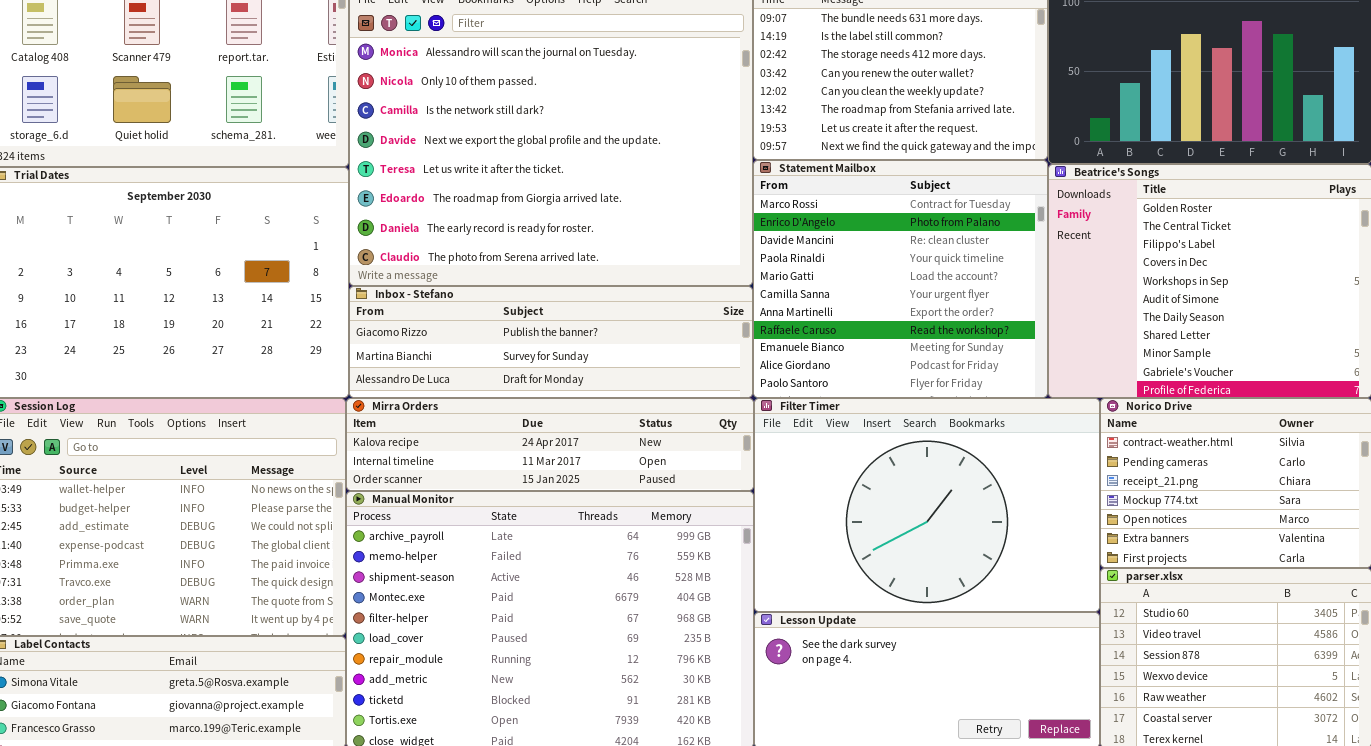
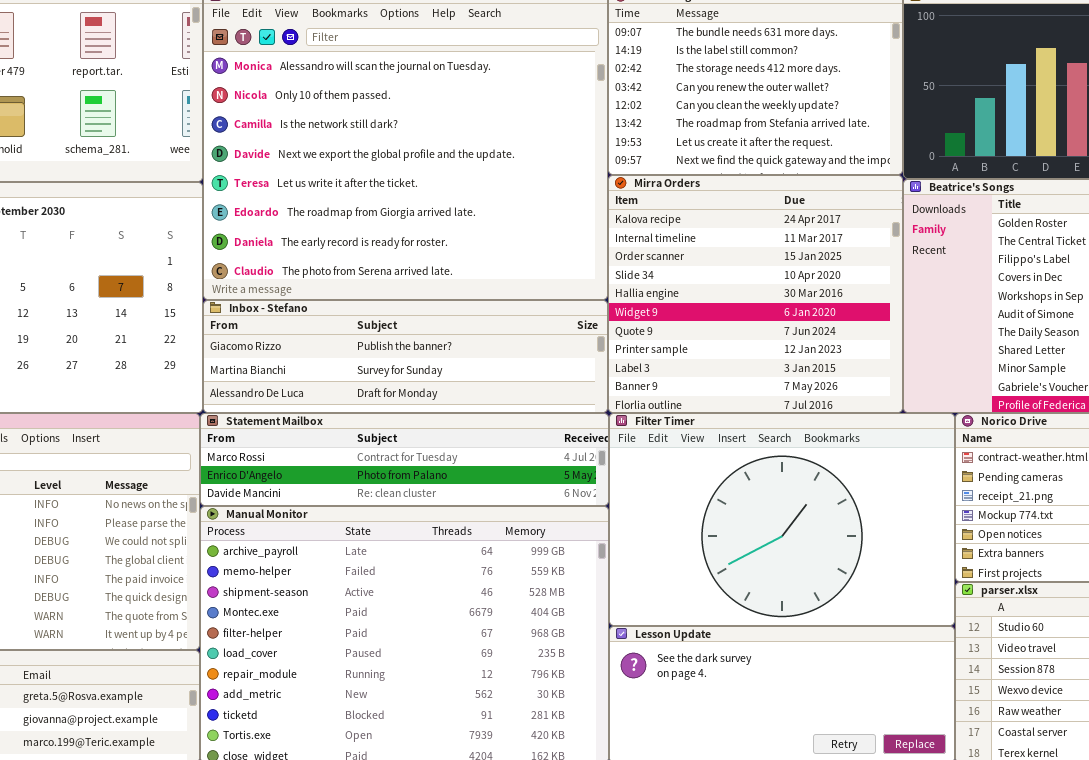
Statement Mailbox: [753,160,1048,398] -> [200,413,609,506], moved, resized
Mirra Orders: [346,398,754,491] -> [608,175,903,413], moved, resized

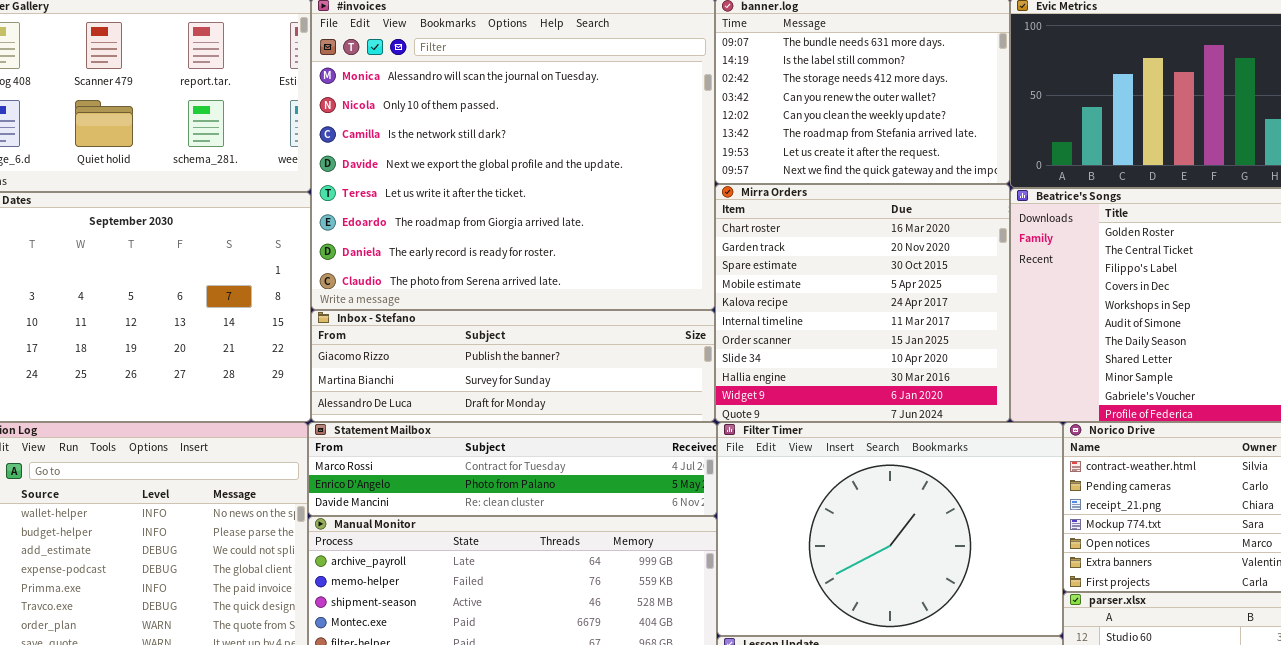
Mirra Orders: [608,175,903,413] -> [715,184,1010,422], scrolled up 4 rows

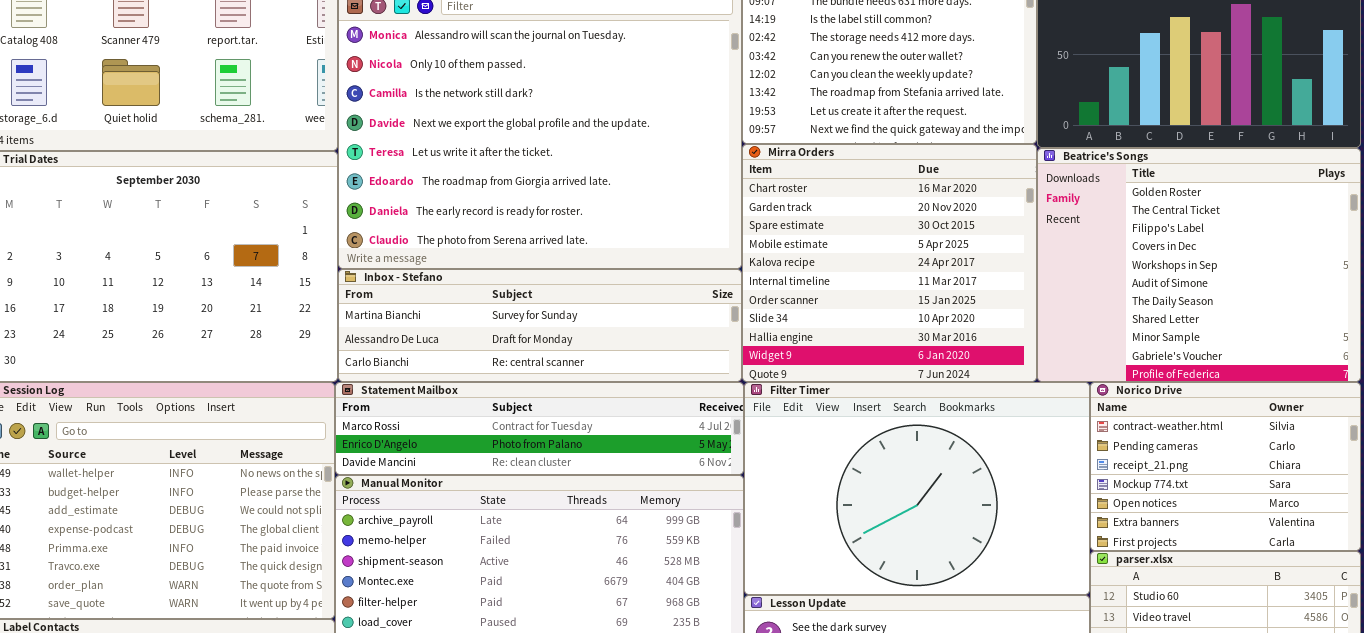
Inbox - Stefano: [311,310,715,422] -> [338,269,742,382], scrolled down 1 row

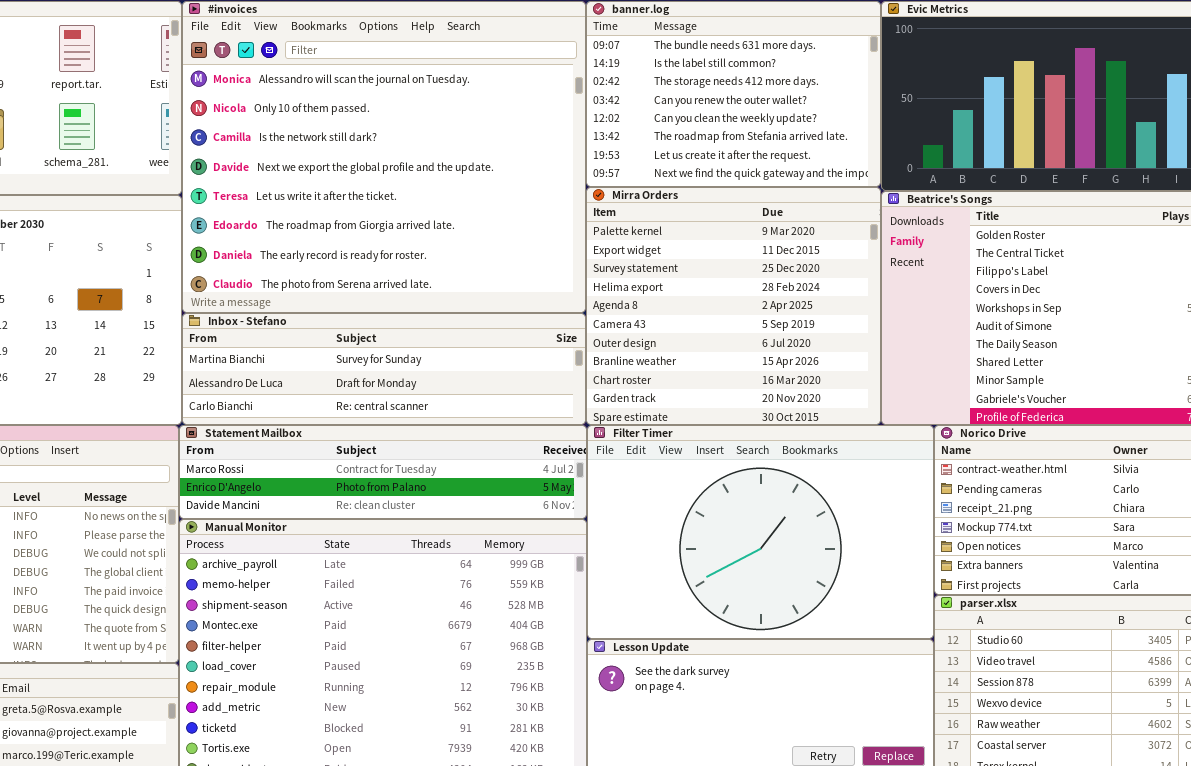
Mirra Orders: [742,144,1037,382] -> [586,187,881,425], scrolled up 8 rows

